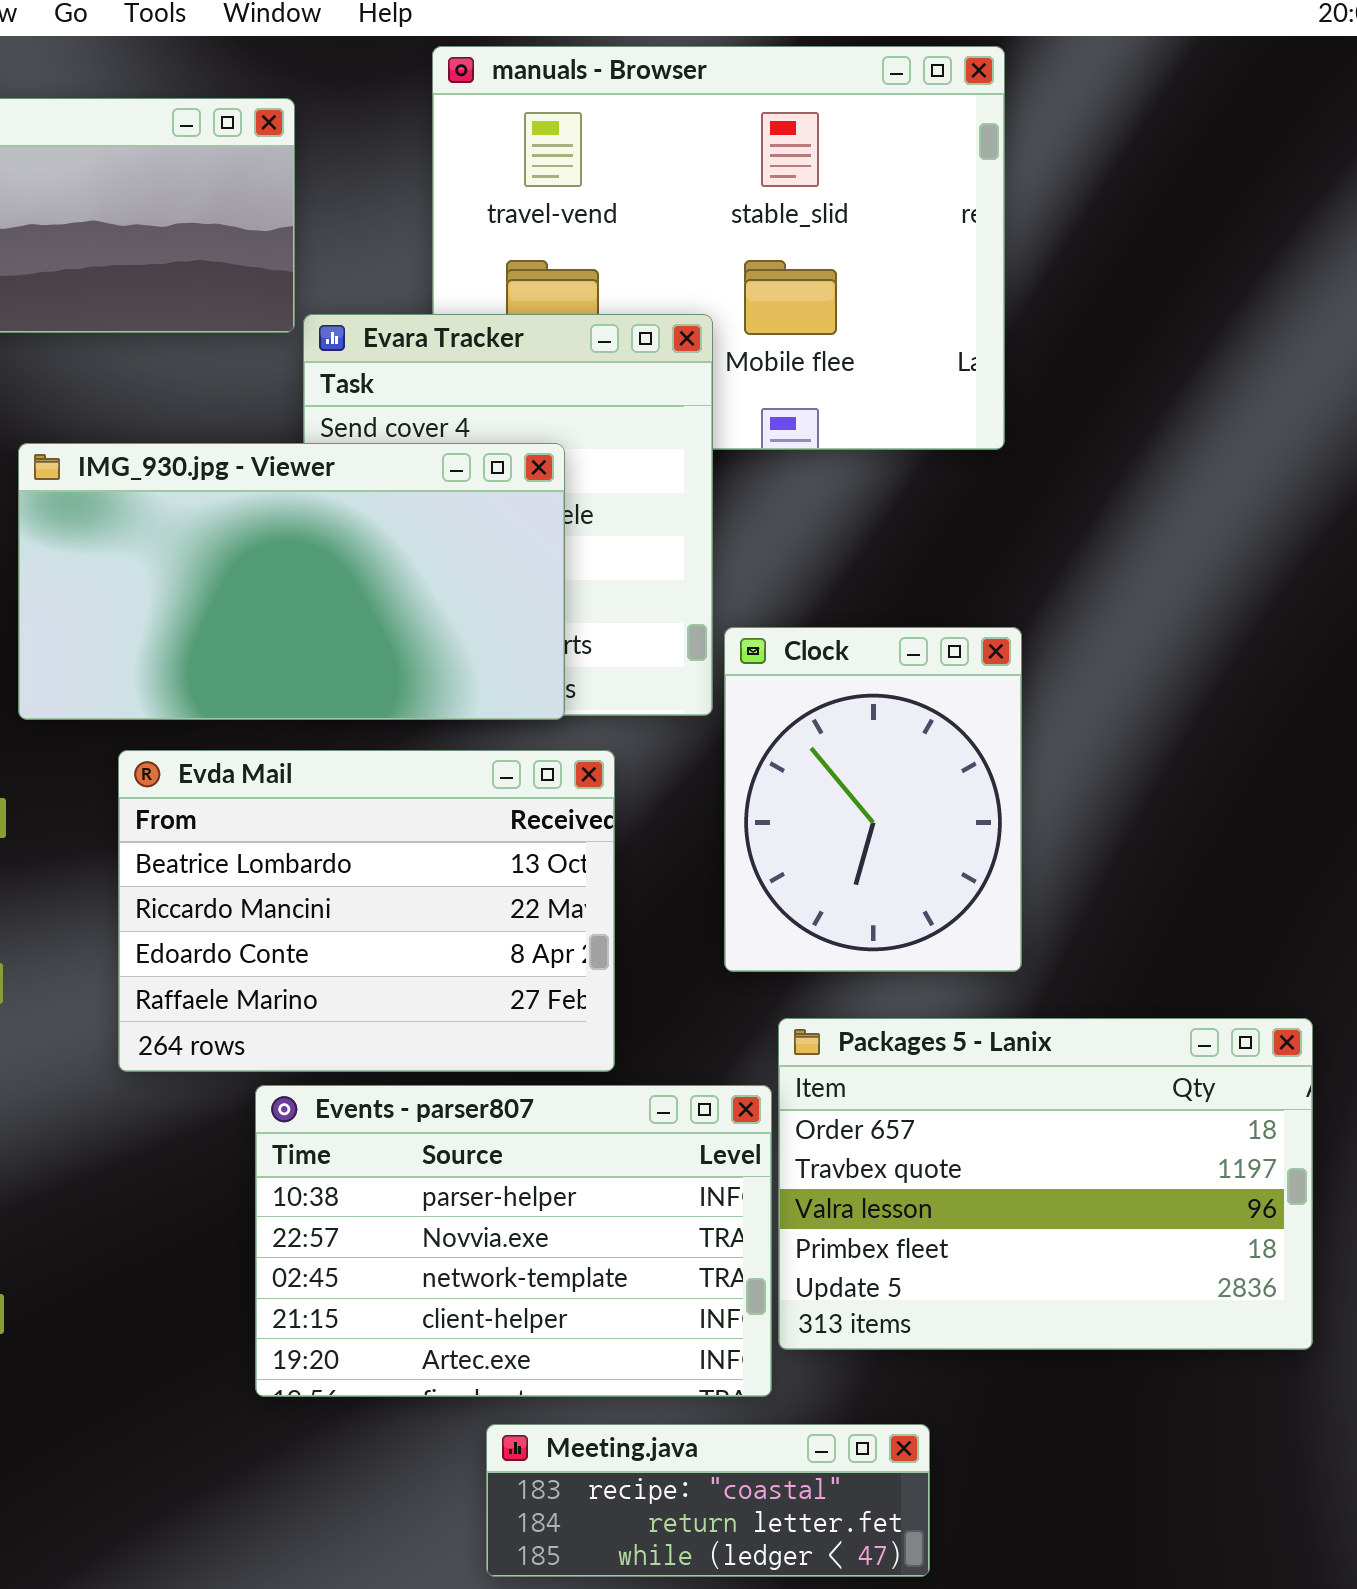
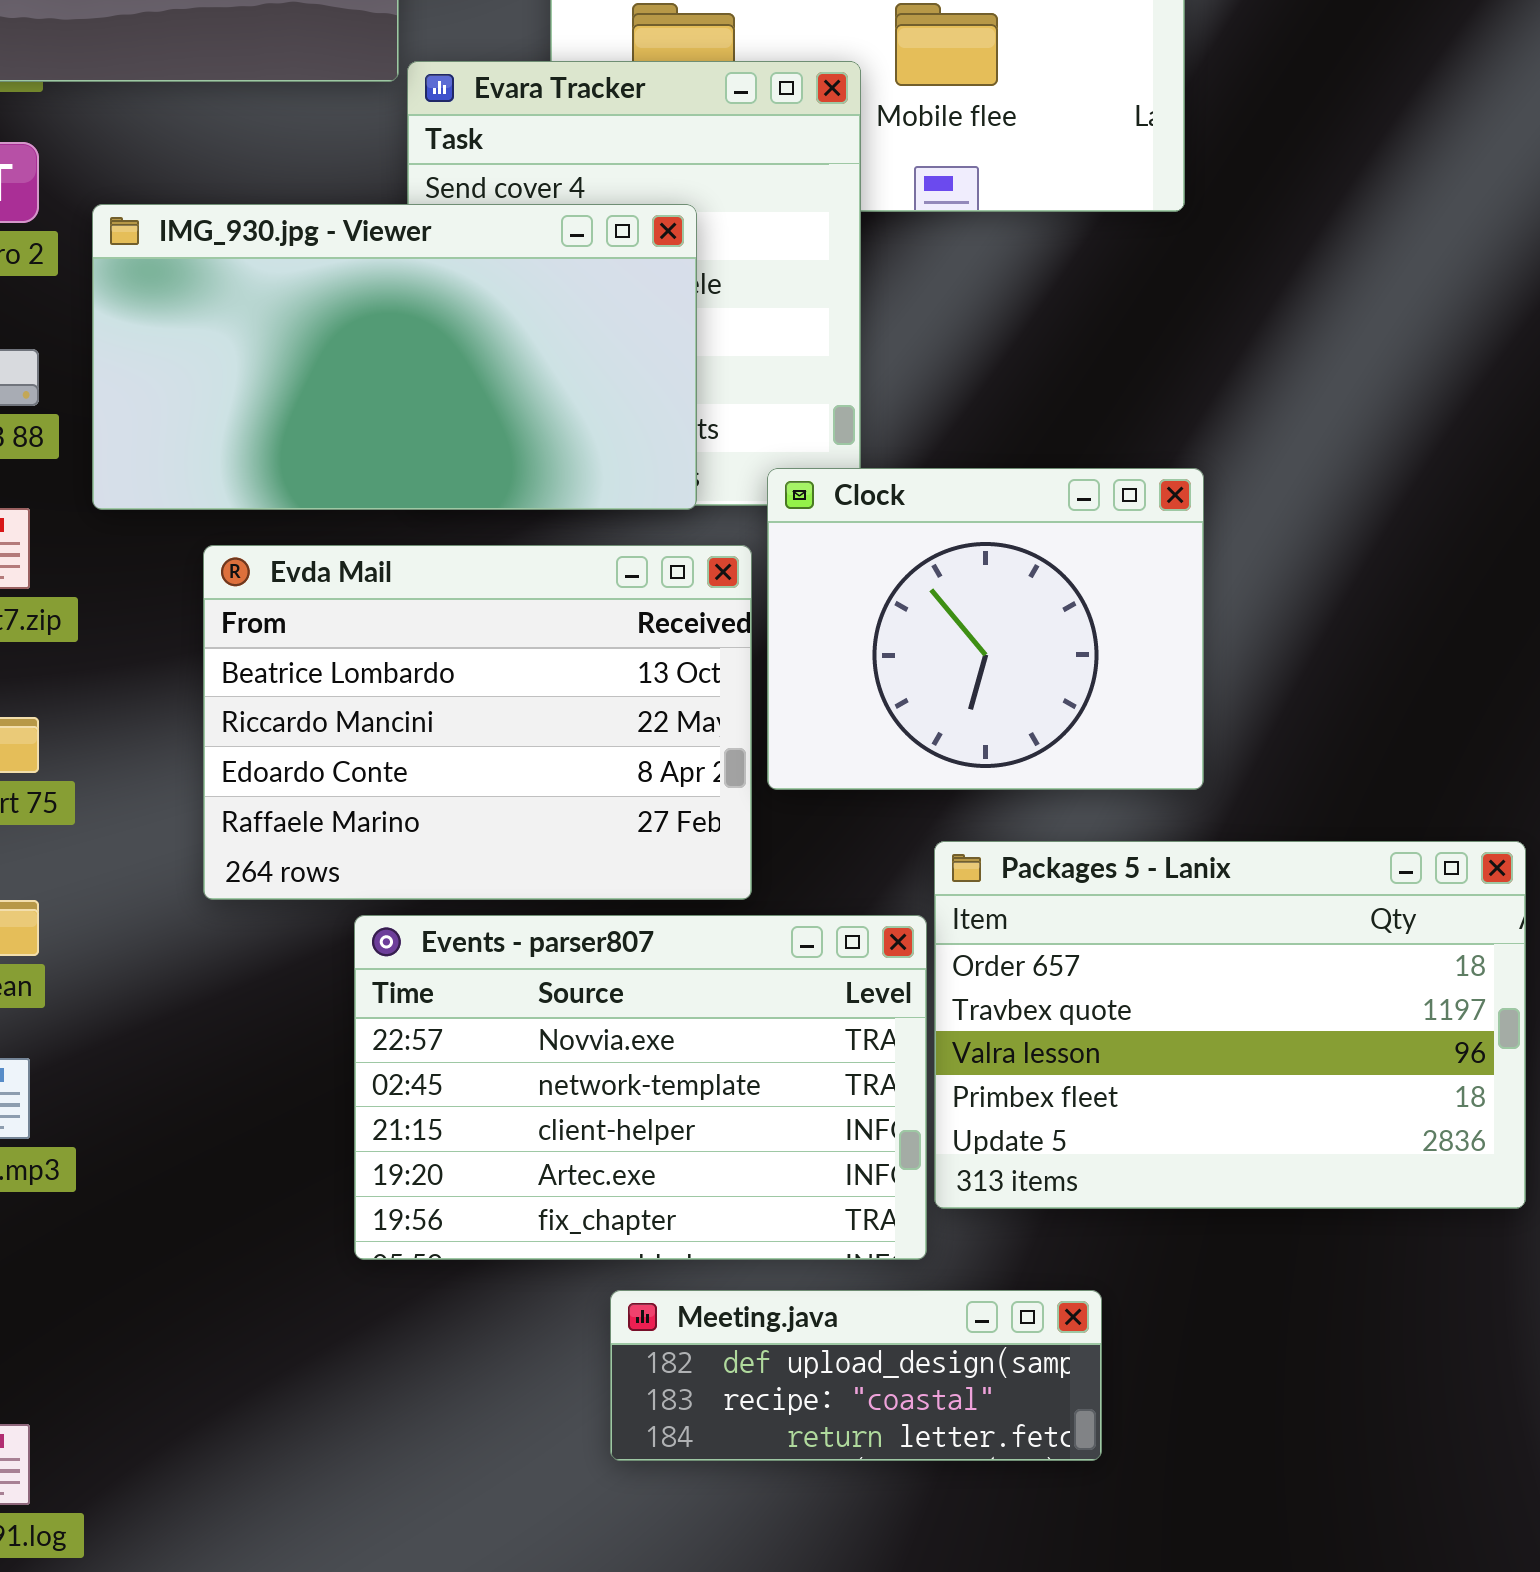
Clock: [724,627,1022,972] -> [767,468,1204,790], resized
Events - parser807: [255,1085,772,1397] -> [354,915,927,1260], scrolled down 1 row
Meeting.java: [486,1424,930,1577] -> [610,1290,1102,1461], scrolled up 1 row

